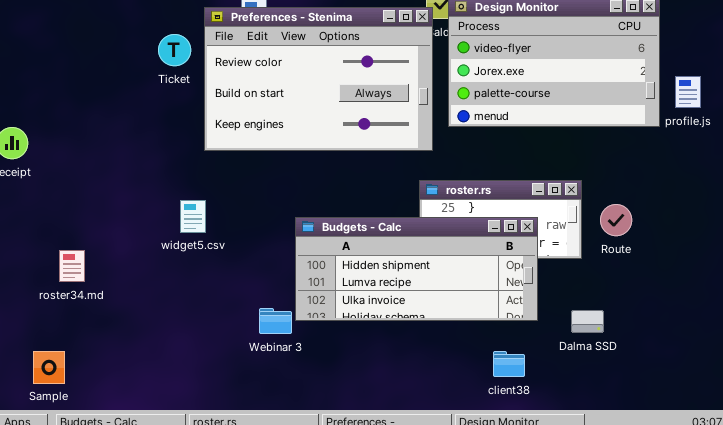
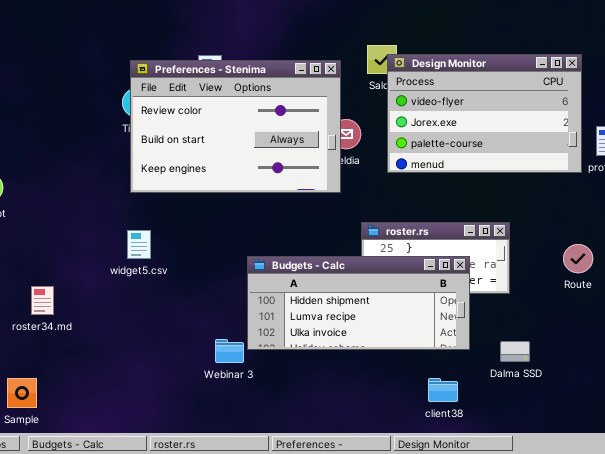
Preferences - Stenima: [204,7,433,151] -> [130,60,341,193], moved
widget5.csv: [180,200,206,233] -> [127,230,151,259], moved
Route: [600,204,632,236] -> [563,244,593,273], moved

